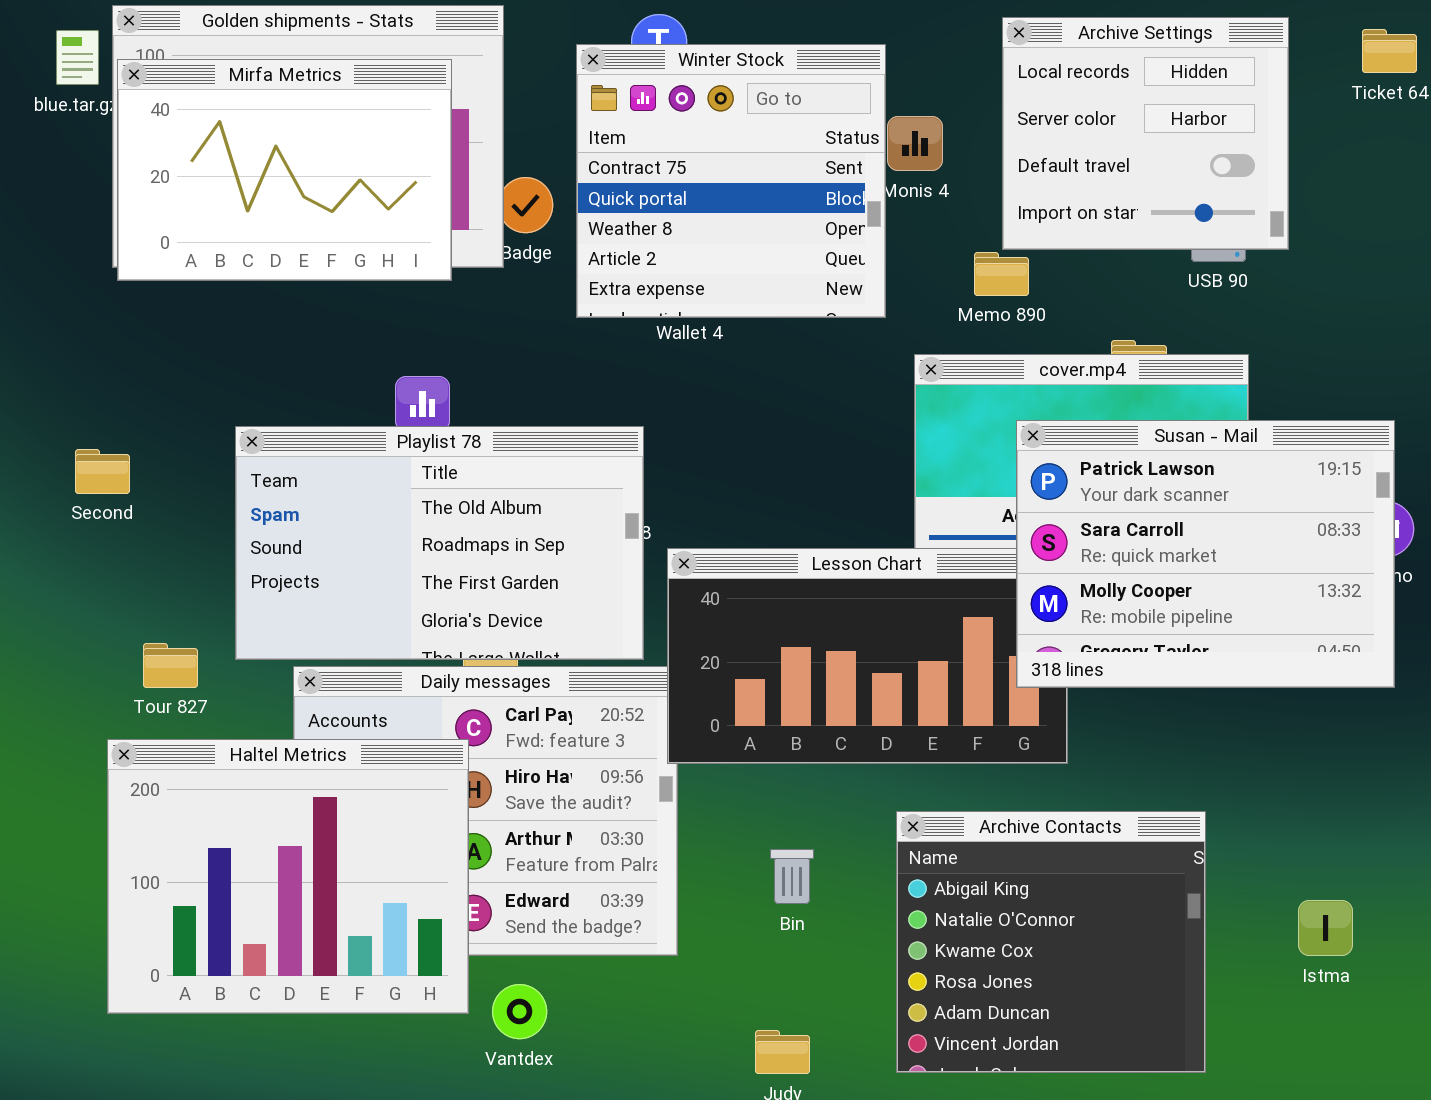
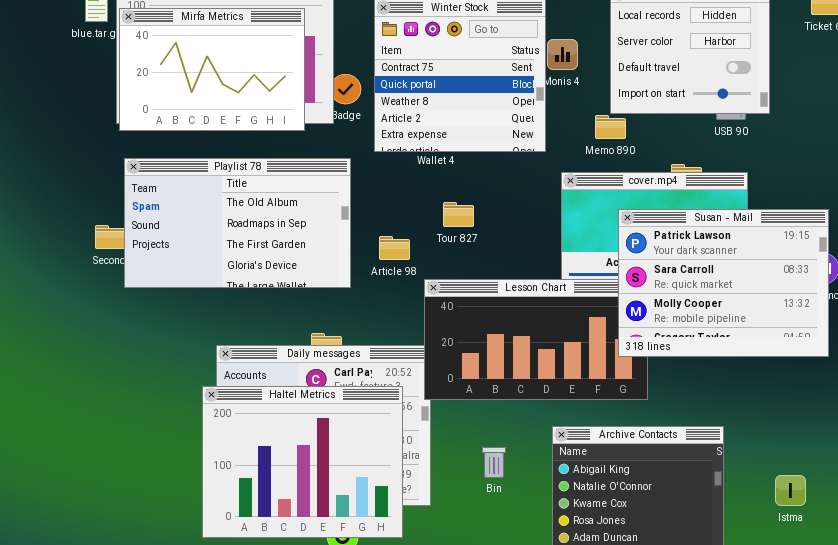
Playlist 78: [235,426,644,660] -> [124,158,351,288], moved
Tour 827: [143,643,198,688] -> [443,202,474,227], moved
Haltel Metrics: [107,739,469,1014] -> [202,386,403,538], moved

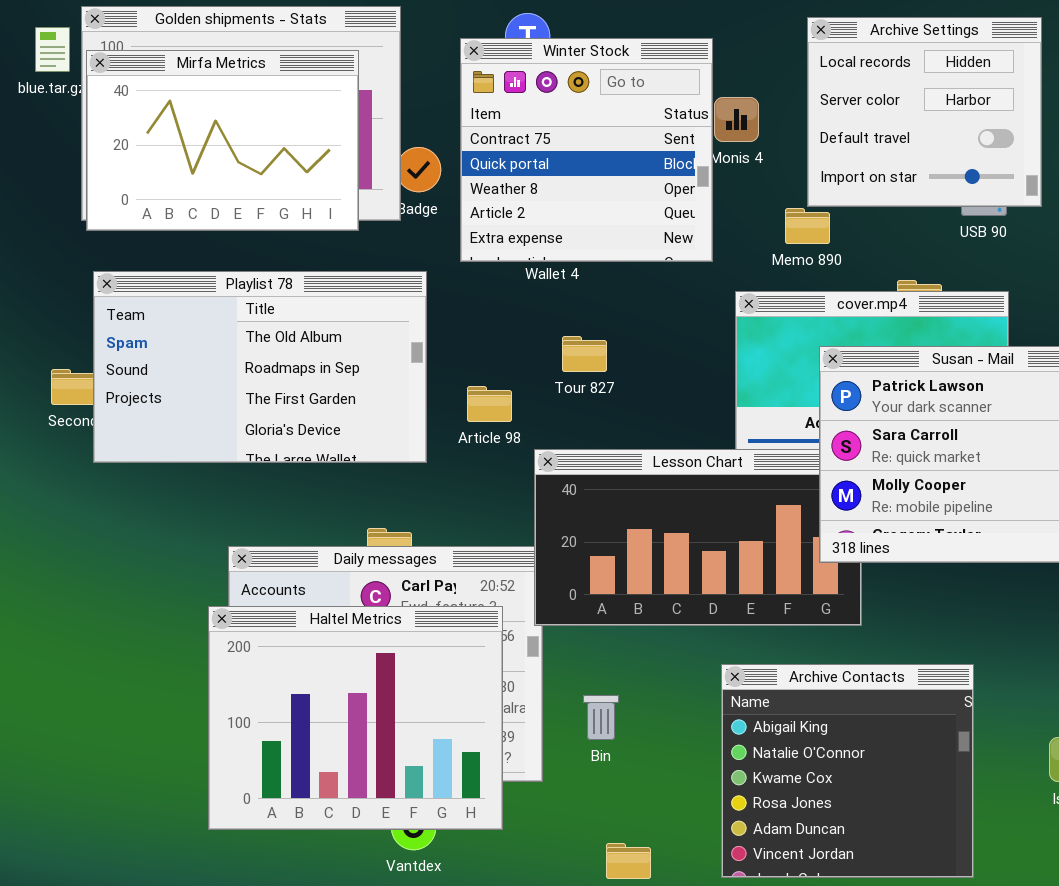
Bin: [482,447,506,478] -> [583,695,619,740], moved

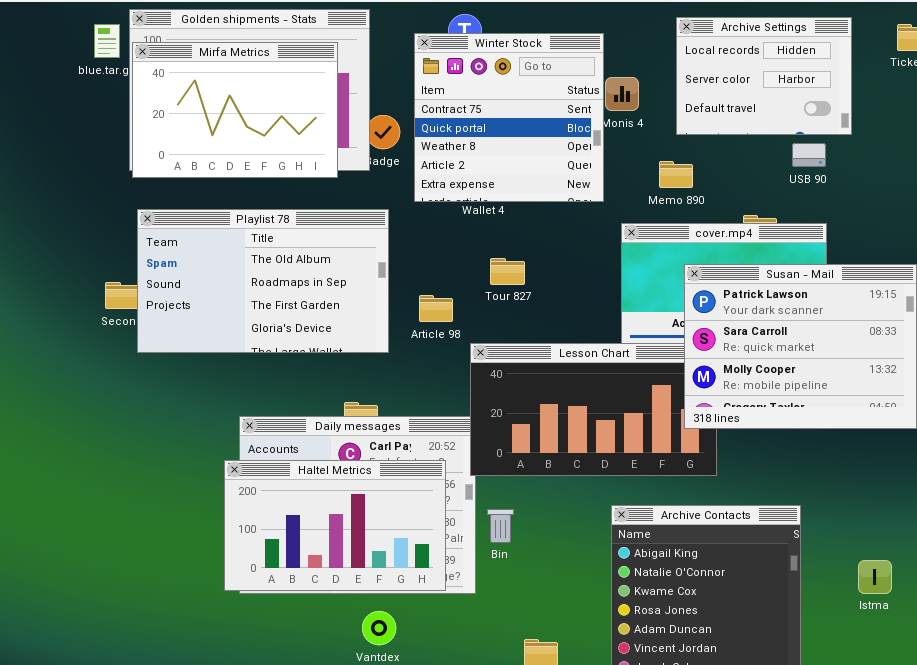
Archive Settings: [807,17,1042,207] -> [676,17,852,135], resized
Haltel Metrics: [208,606,503,830] -> [224,460,446,591], resized
Bin: [583,695,619,740] -> [487,509,514,543], moved

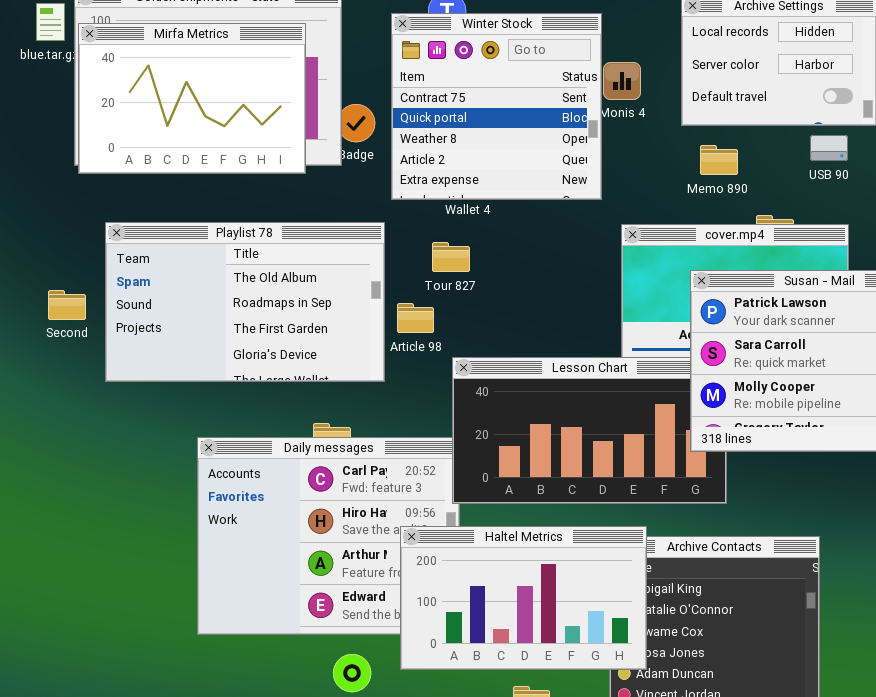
Memo 890: [659,161,693,188] -> [700,145,738,175], moved
Playlist 78: [137,209,389,353] -> [105,222,385,382], moved
Tour 827: [490,258,525,285] -> [432,242,470,272], moved
Haltel Metrics: [224,460,446,591] -> [400,526,647,670], moved

